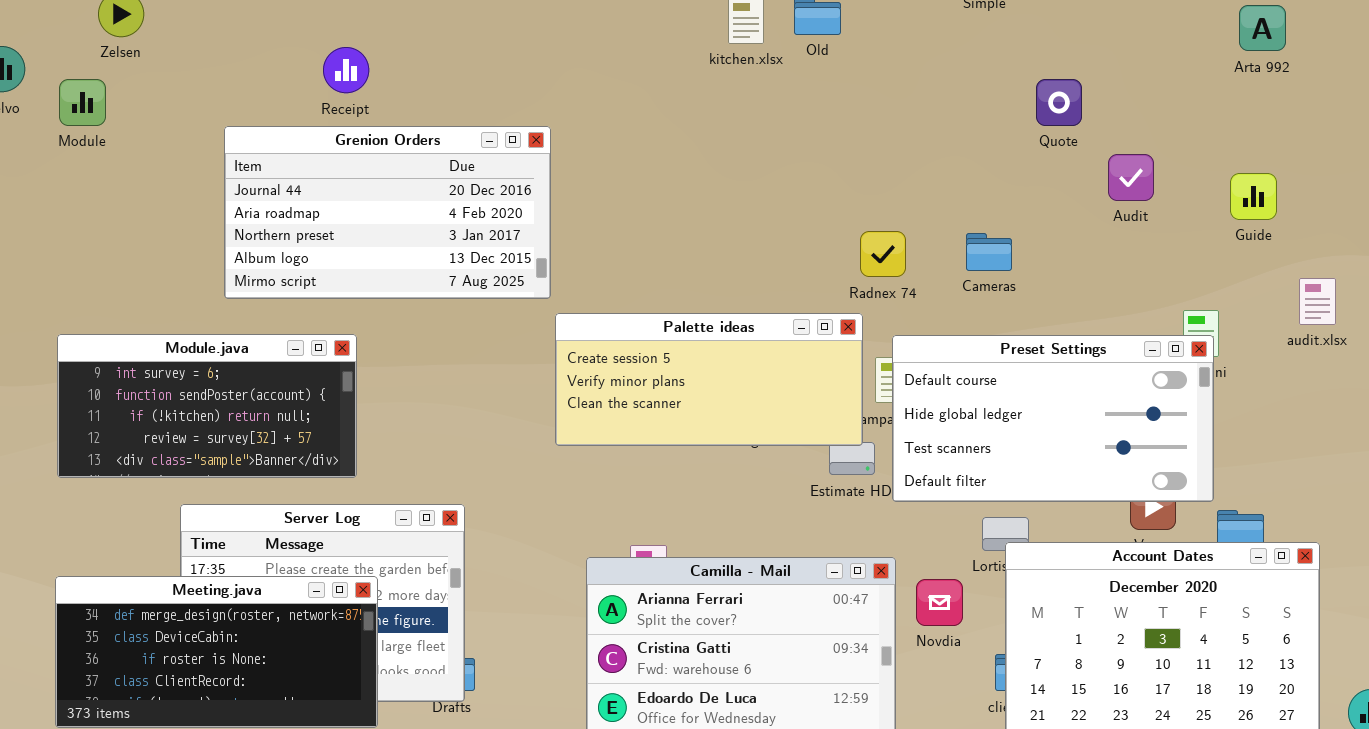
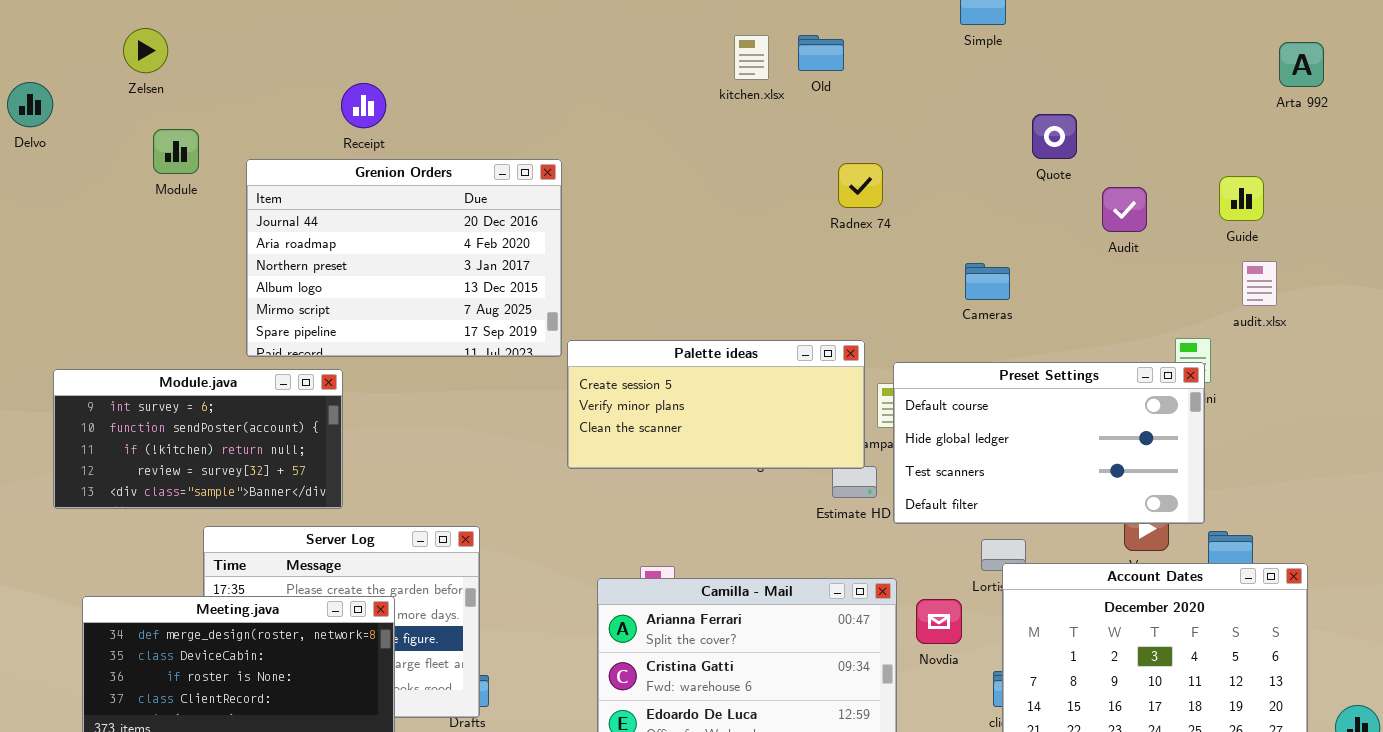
Arta 992: [1239,5,1286,51] -> [1279,42,1324,87], moved
Module: [59,79,106,126] -> [153,129,199,174], moved
Grenion Orders: [224,126,551,299] -> [246,159,562,357], resized
Guide: [1230,173,1277,220] -> [1219,176,1264,221], moved
Radnex 74: [860,231,906,277] -> [838,163,883,208], moved
audit.xlsx: [1299,278,1336,325] -> [1242,261,1277,306], moved
Module.java: [57,334,357,478] -> [53,369,343,509], moved

